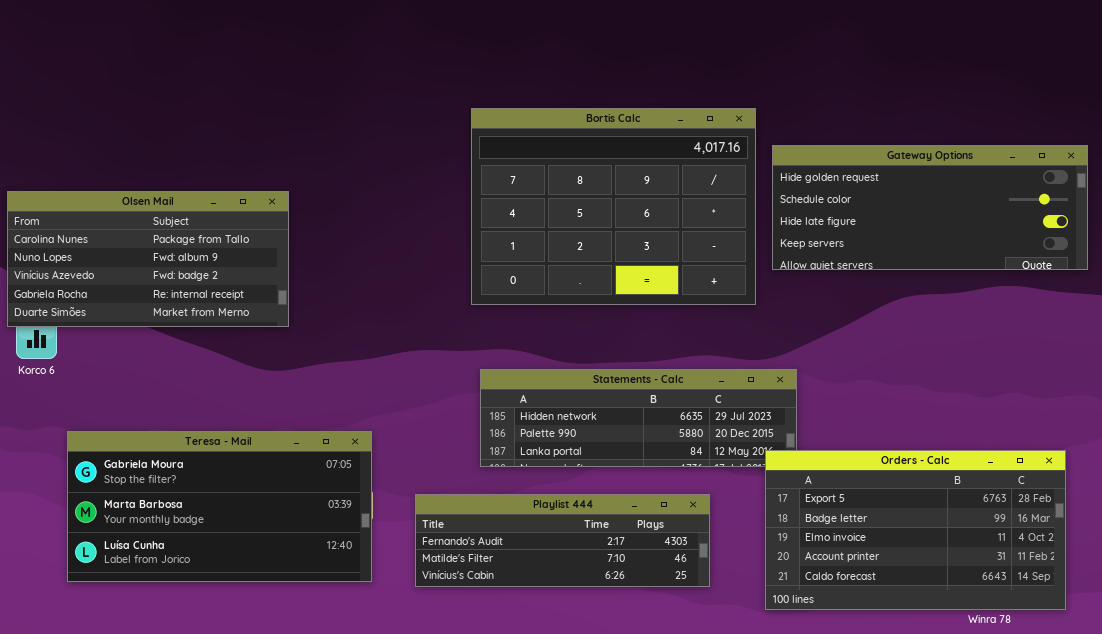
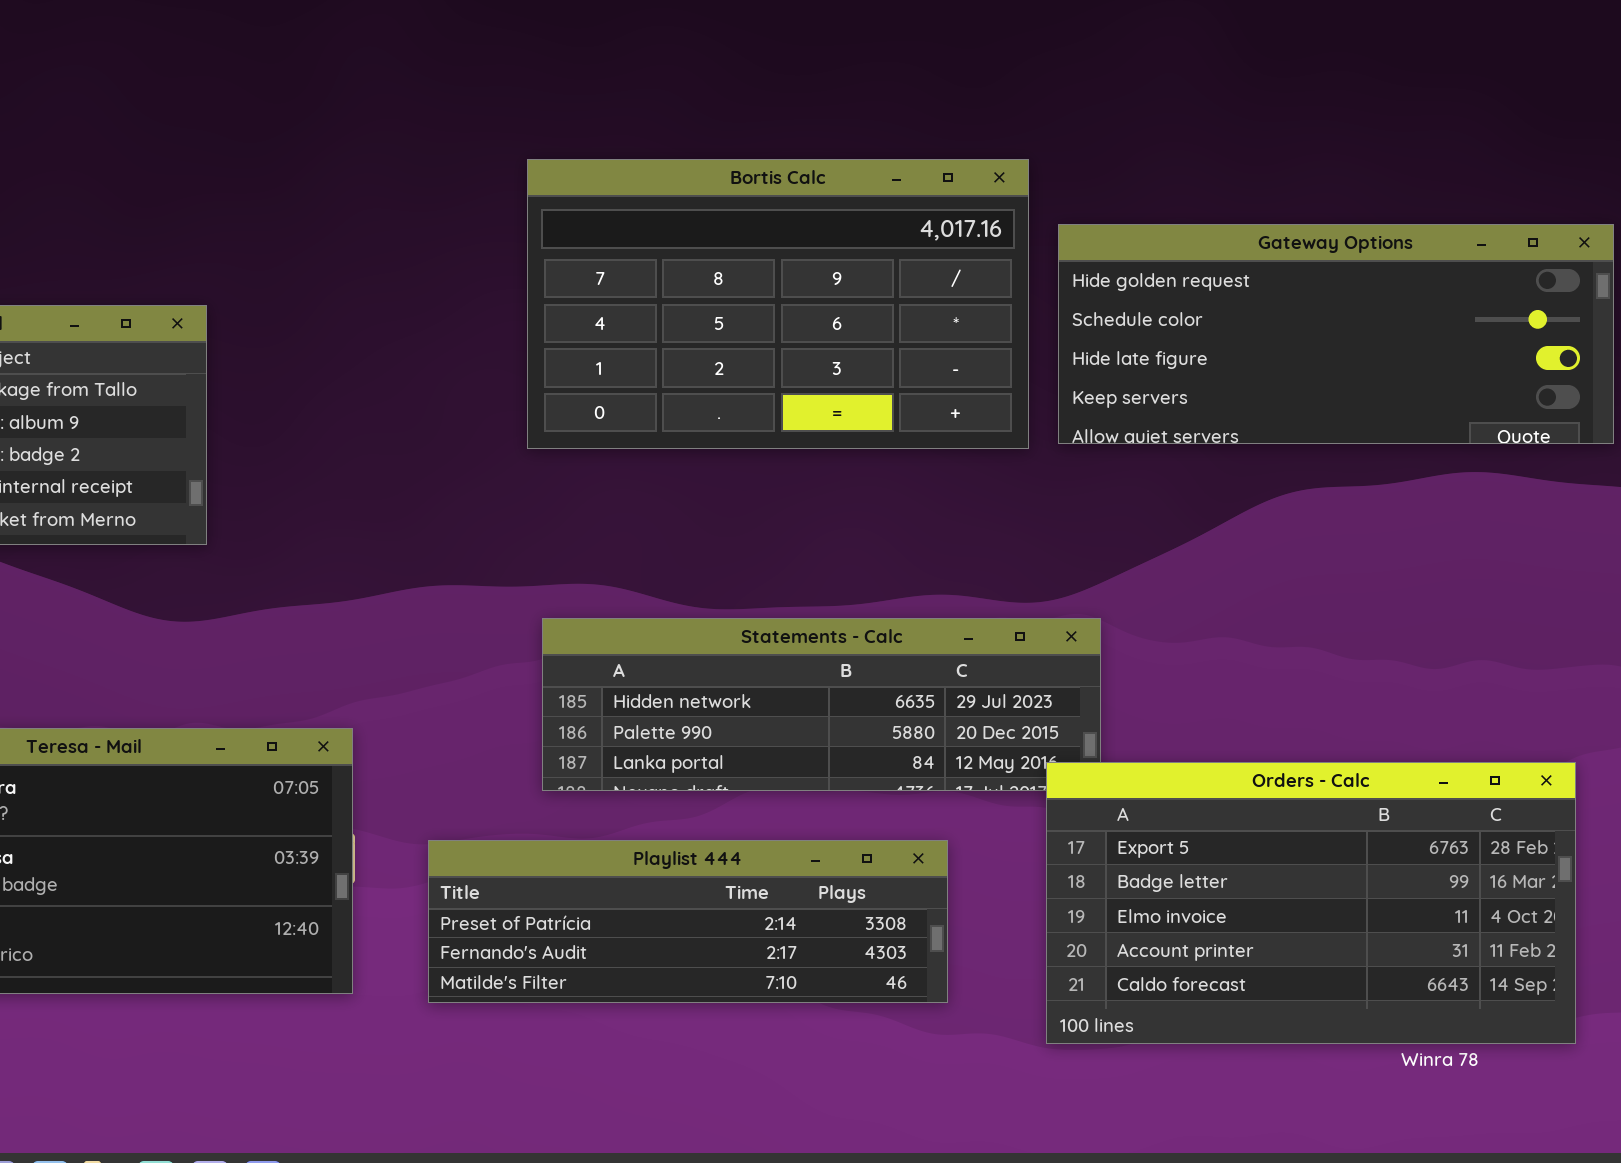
Bortis Calc: [471,108,756,305] -> [527,159,1029,449], resized
Playlist 444: [415,494,710,587] -> [428,840,948,1003], scrolled up 1 row

